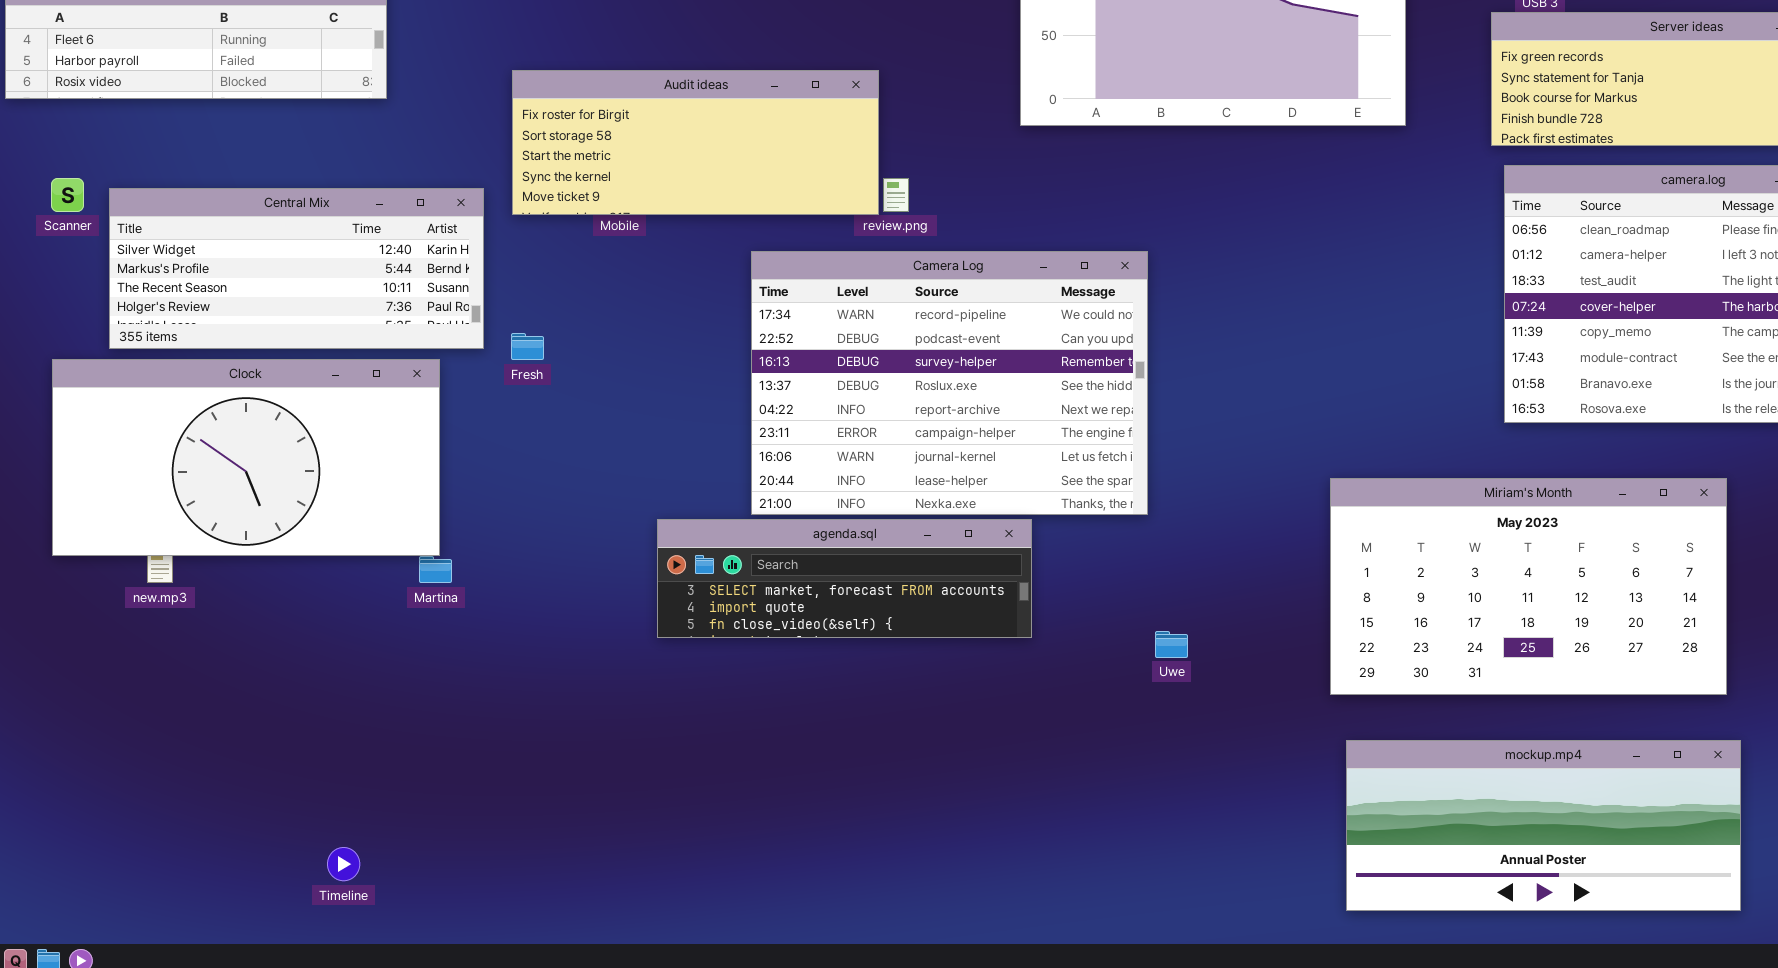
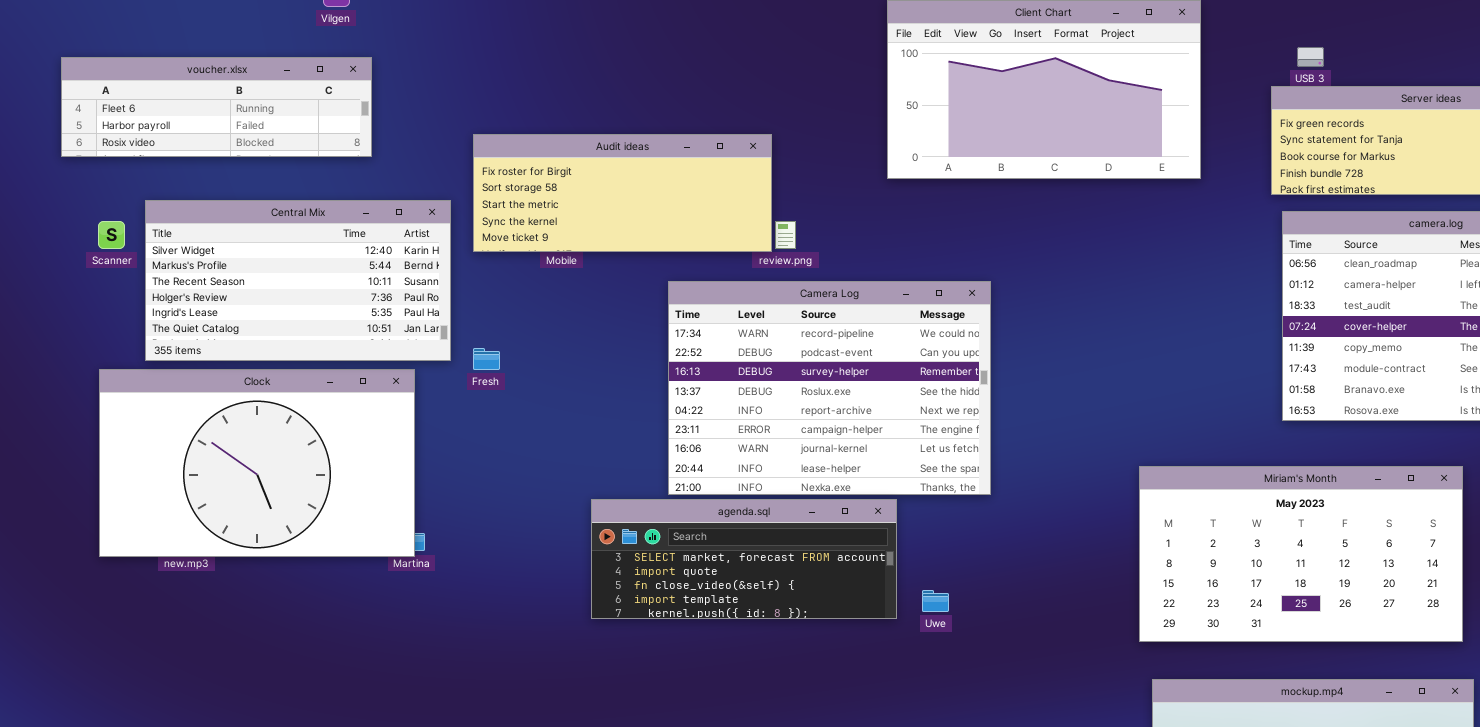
Central Mix: [109,188,484,349] -> [145,200,451,361], resized
Clock: [52,359,440,556] -> [99,369,415,557], resized
agenda.sql: [657,519,1032,638] -> [591,499,897,619], resized
Uwe: [1155,631,1188,658] -> [922,590,949,612], moved

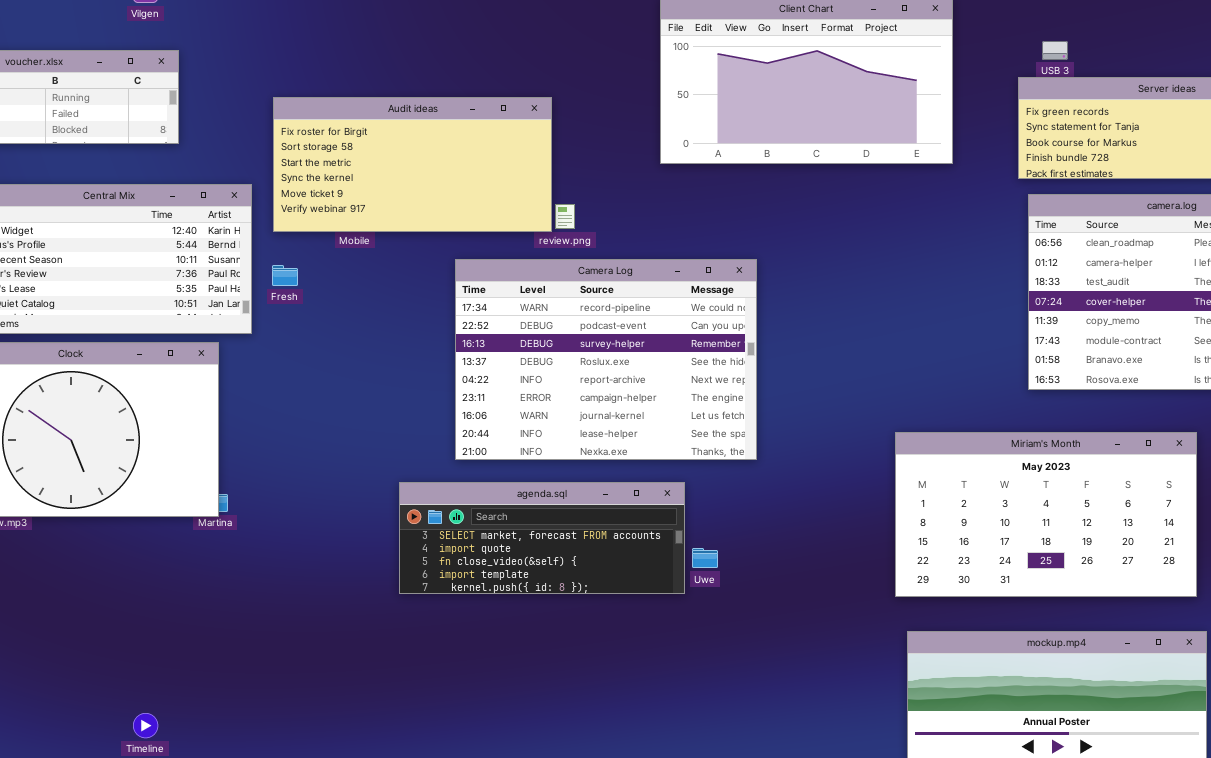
Audit ideas: [473,134,772,252] -> [273,97,552,232], resized
Fresh: [473,348,500,370] -> [272,265,298,286], moved
agenda.sql: [591,499,897,619] -> [399,482,685,594], moved

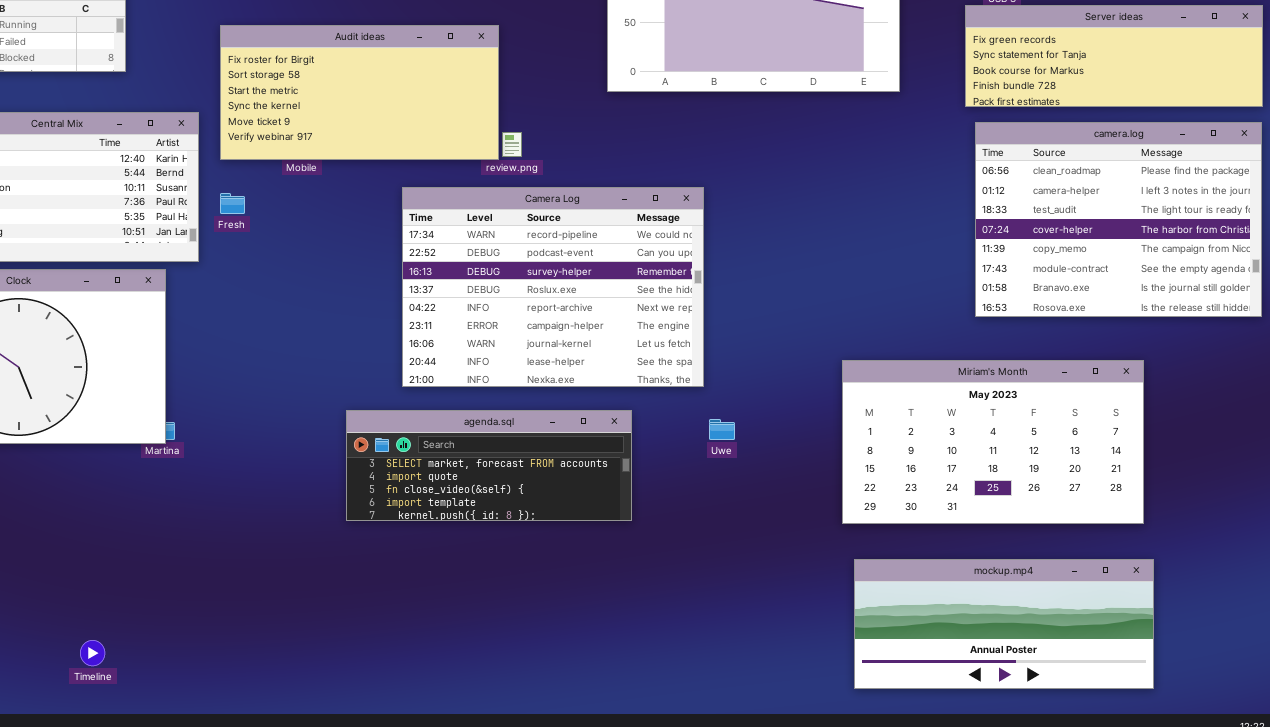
Uwe: [692,548,718,568] -> [709,419,735,440], moved

